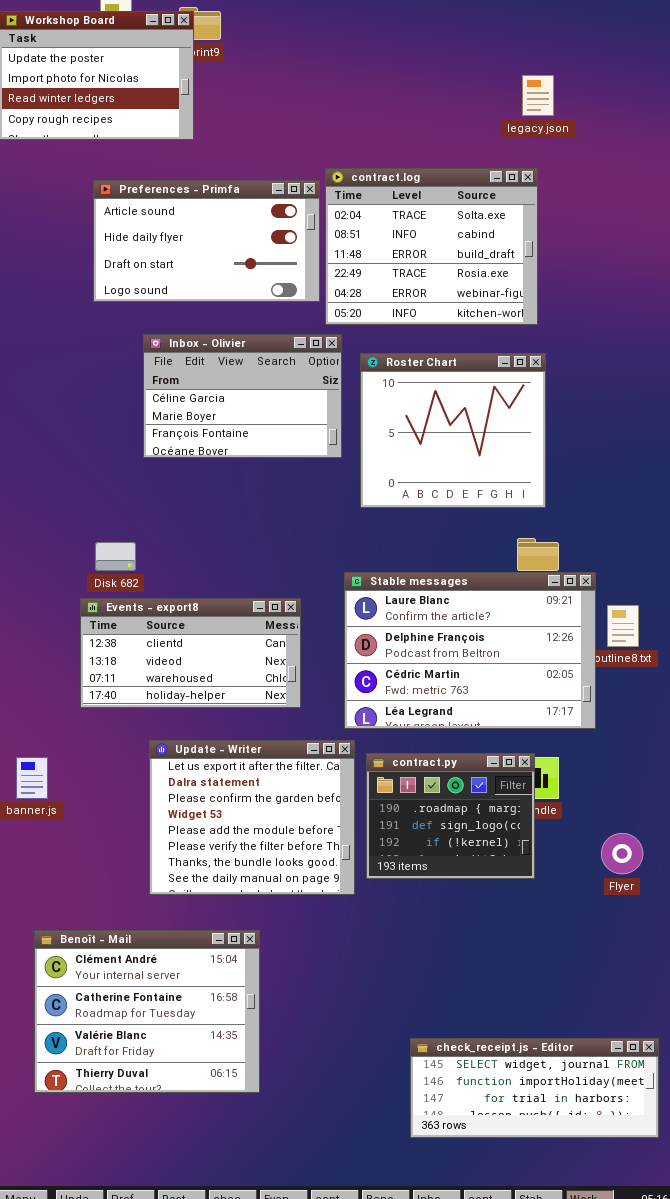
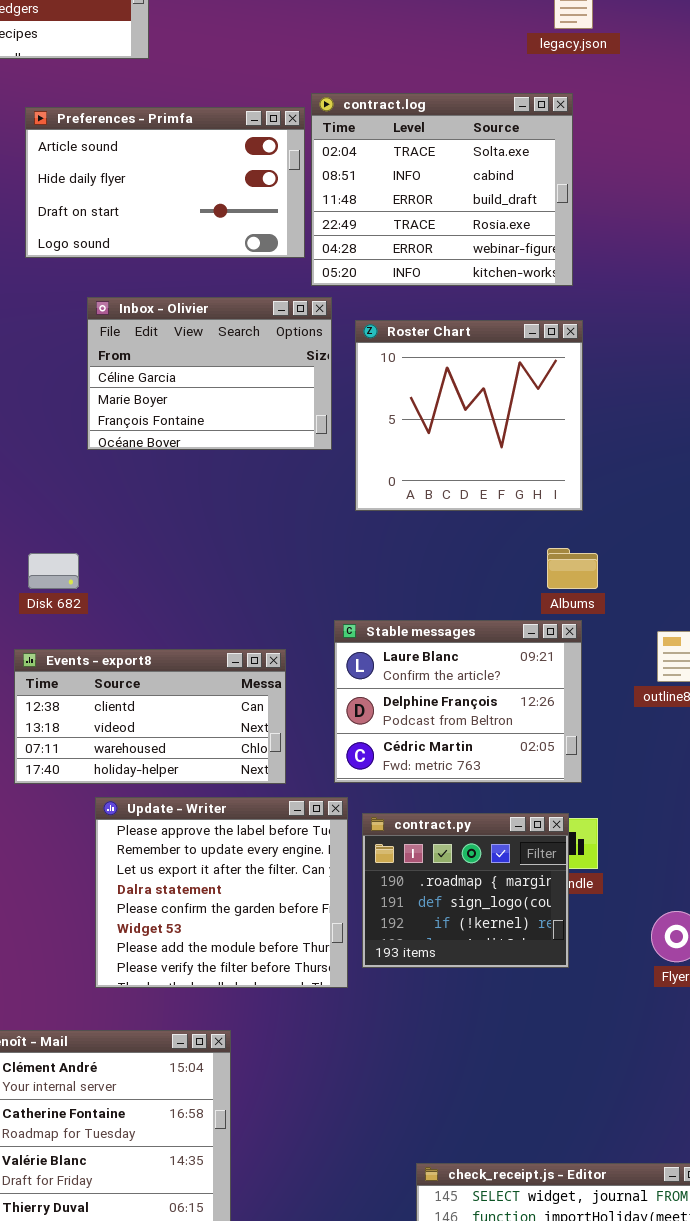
Stable messages: [344,572,596,729] -> [334,620,582,783], resized
Events - export8: [80,598,301,708] -> [14,649,286,784], moved
Update - Writer: [149,740,355,895] -> [95,797,348,988], scrolled up 2 rows

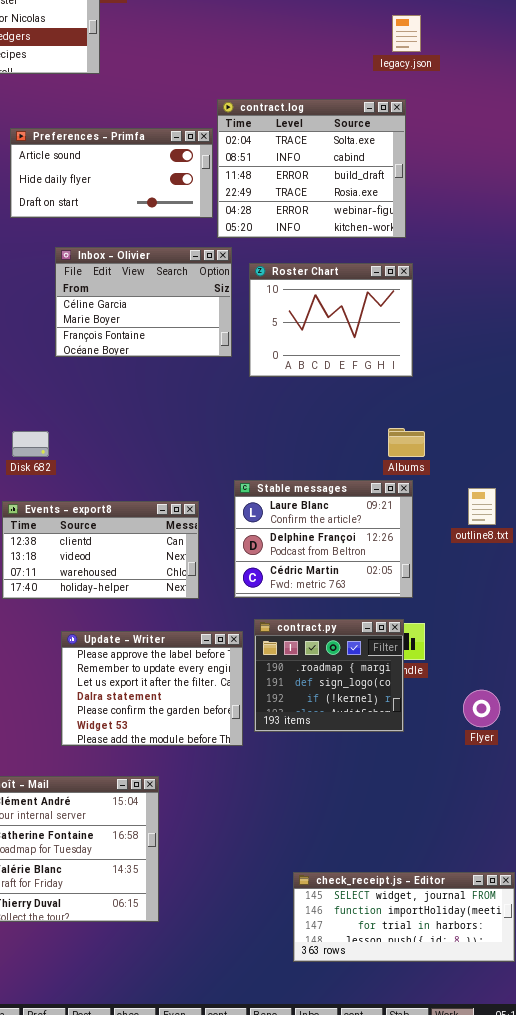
Preferences - Primfa: [25,107,305,258] -> [10,128,213,218], resized
Roster Chart: [355,320,583,511] -> [249,263,413,377], resized
Update - Writer: [95,797,348,988] -> [61,631,243,746], resized

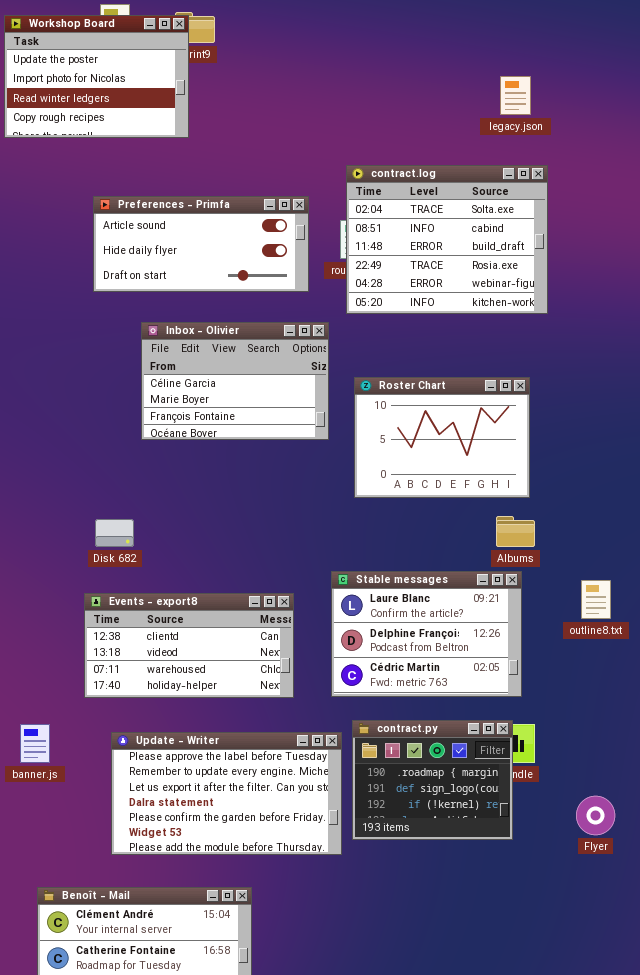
contract.log: [217,99,406,238] -> [346,165,548,314], moved
Roster Chart: [249,263,413,377] -> [354,377,530,498], moved
Update - Writer: [61,631,243,746] -> [111,732,342,855], resized

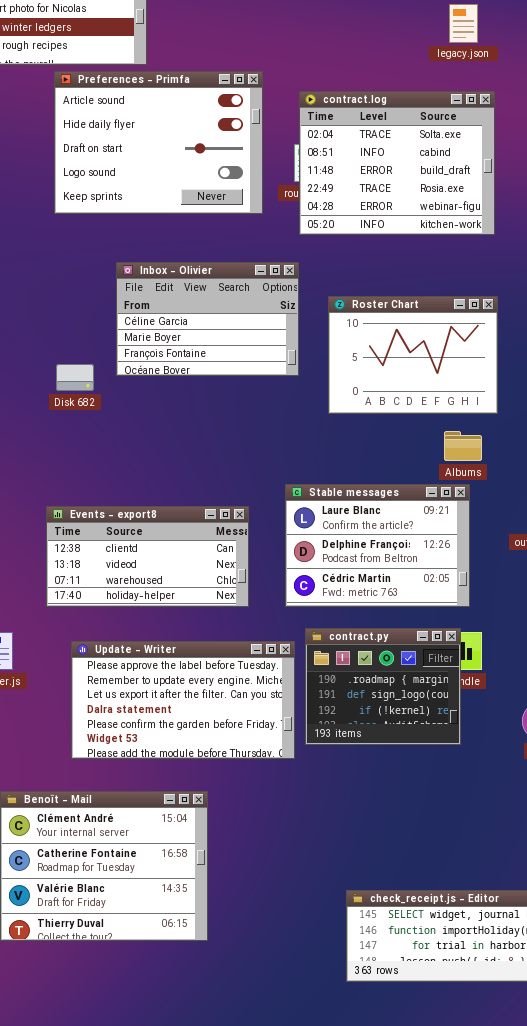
Preferences - Primfa: [93,196,309,292] -> [54,71,263,214], resized
Inbox - Olivier: [141,322,329,440] -> [116,262,299,376], moved
Roster Chart: [354,377,530,498] -> [328,296,498,414], moved
Disk 682: [95,519,134,547] -> [56,364,94,391], moved

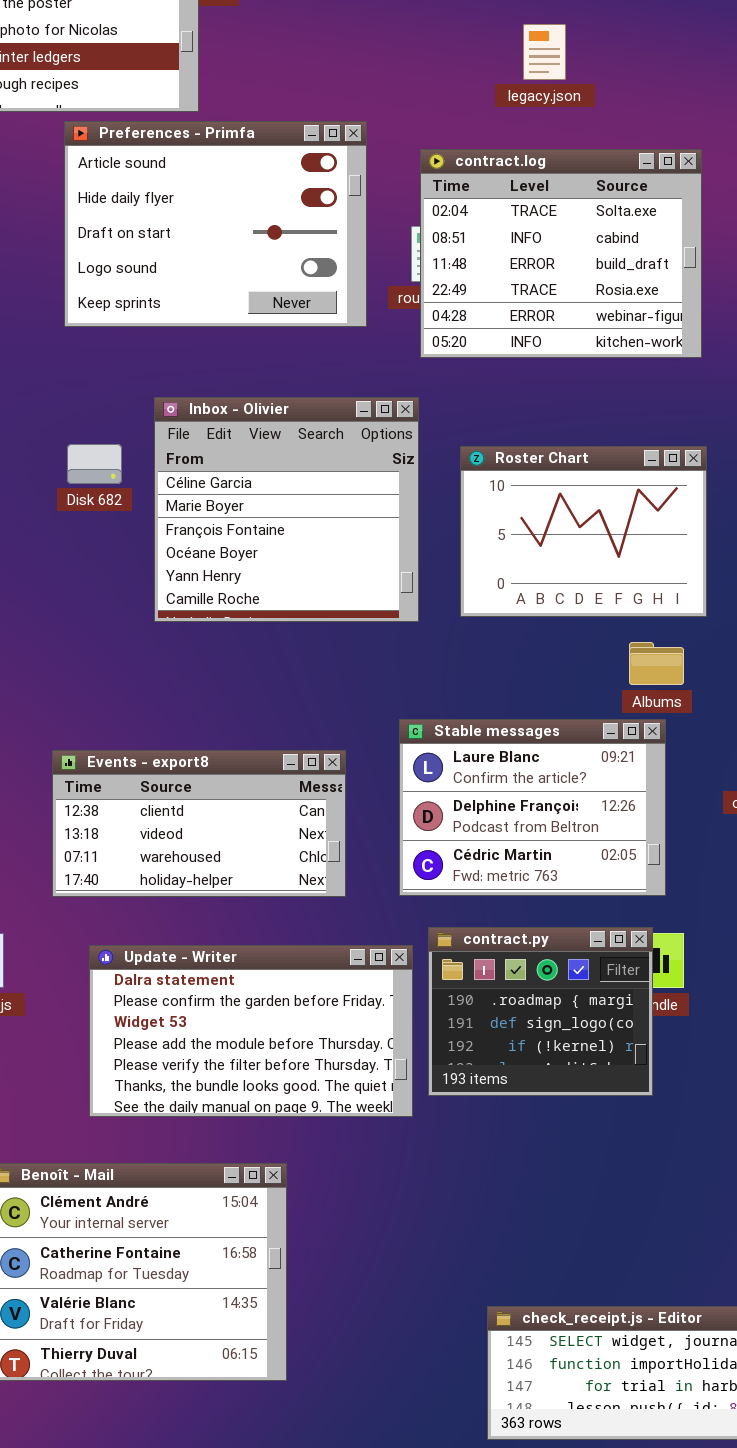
legacy.json: [449,4,478,43] -> [523,24,566,80], moved
Inbox - Olivier: [116,262,299,376] -> [154,397,419,622], resized
Disk 682: [56,364,94,391] -> [67,444,122,484], moved
Update - Writer: [71,641,295,759] -> [89,945,413,1117], scrolled down 3 rows

